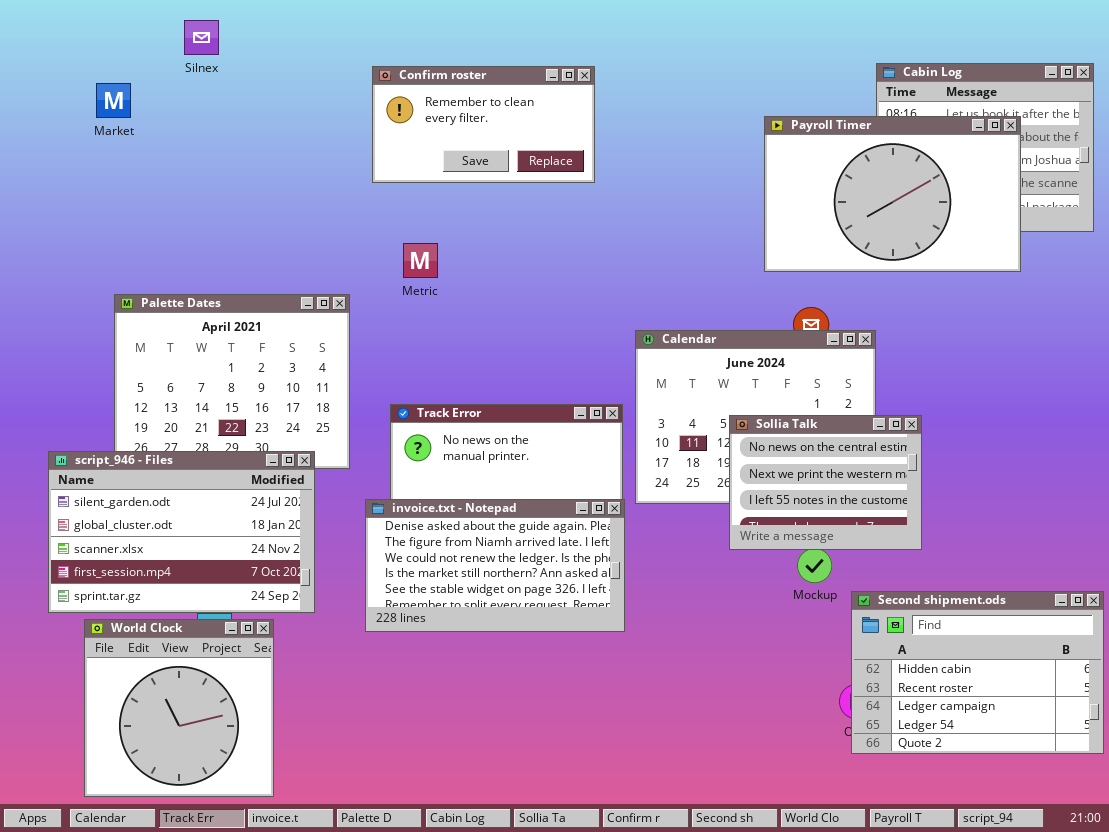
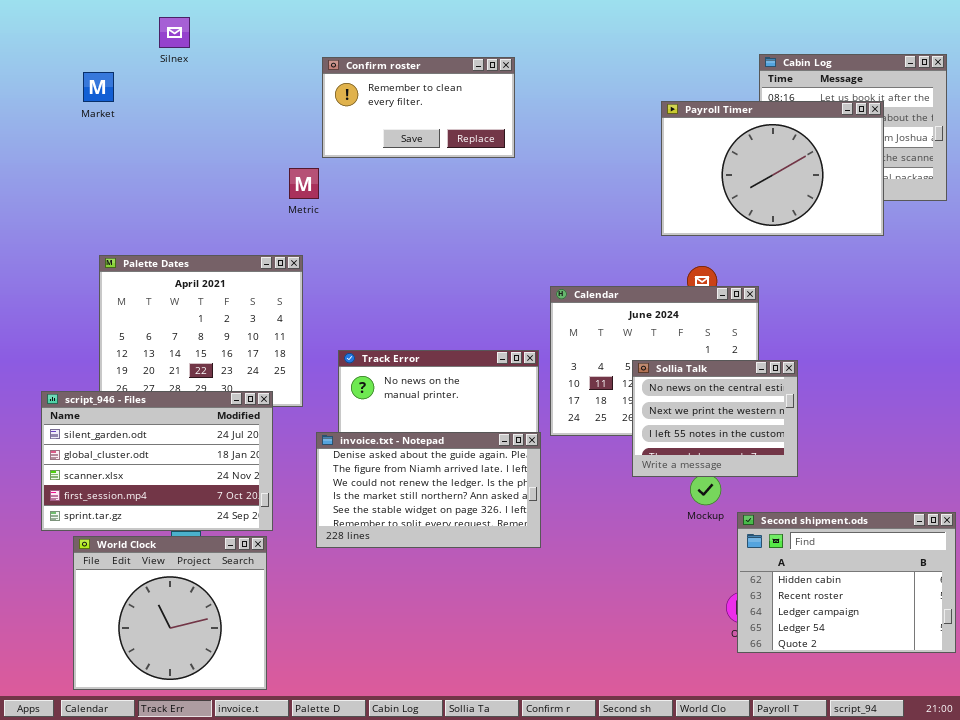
Metric: [403,243,438,278] -> [289,168,319,199], moved
World Clock: [84,619,274,797] -> [73,536,267,690], resized

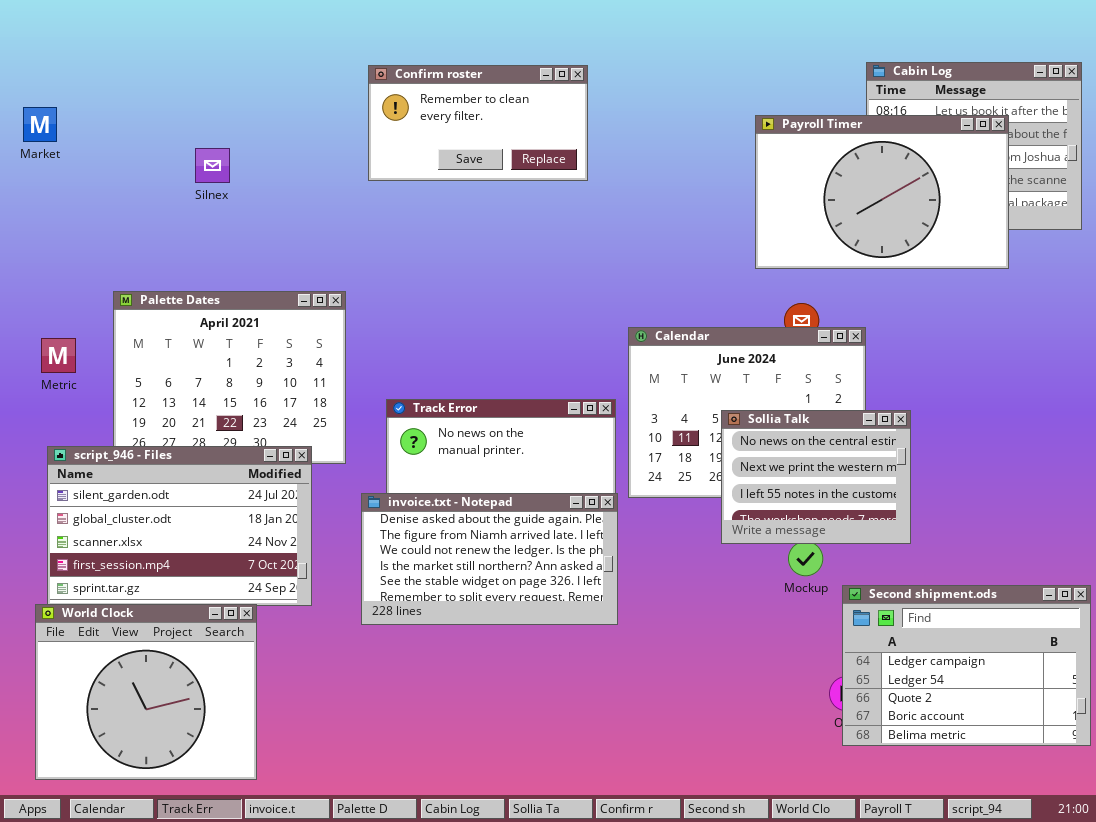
Silnex: [159,17,190,48] -> [195,148,230,183], moved
Market: [83,72,114,102] -> [23,107,57,142], moved
Metric: [289,168,319,199] -> [41,338,76,373], moved
Second shipment.ods: [737,512,956,653] -> [842,585,1091,746], scrolled down 2 rows
World Clock: [73,536,267,690] -> [35,604,257,780], moved

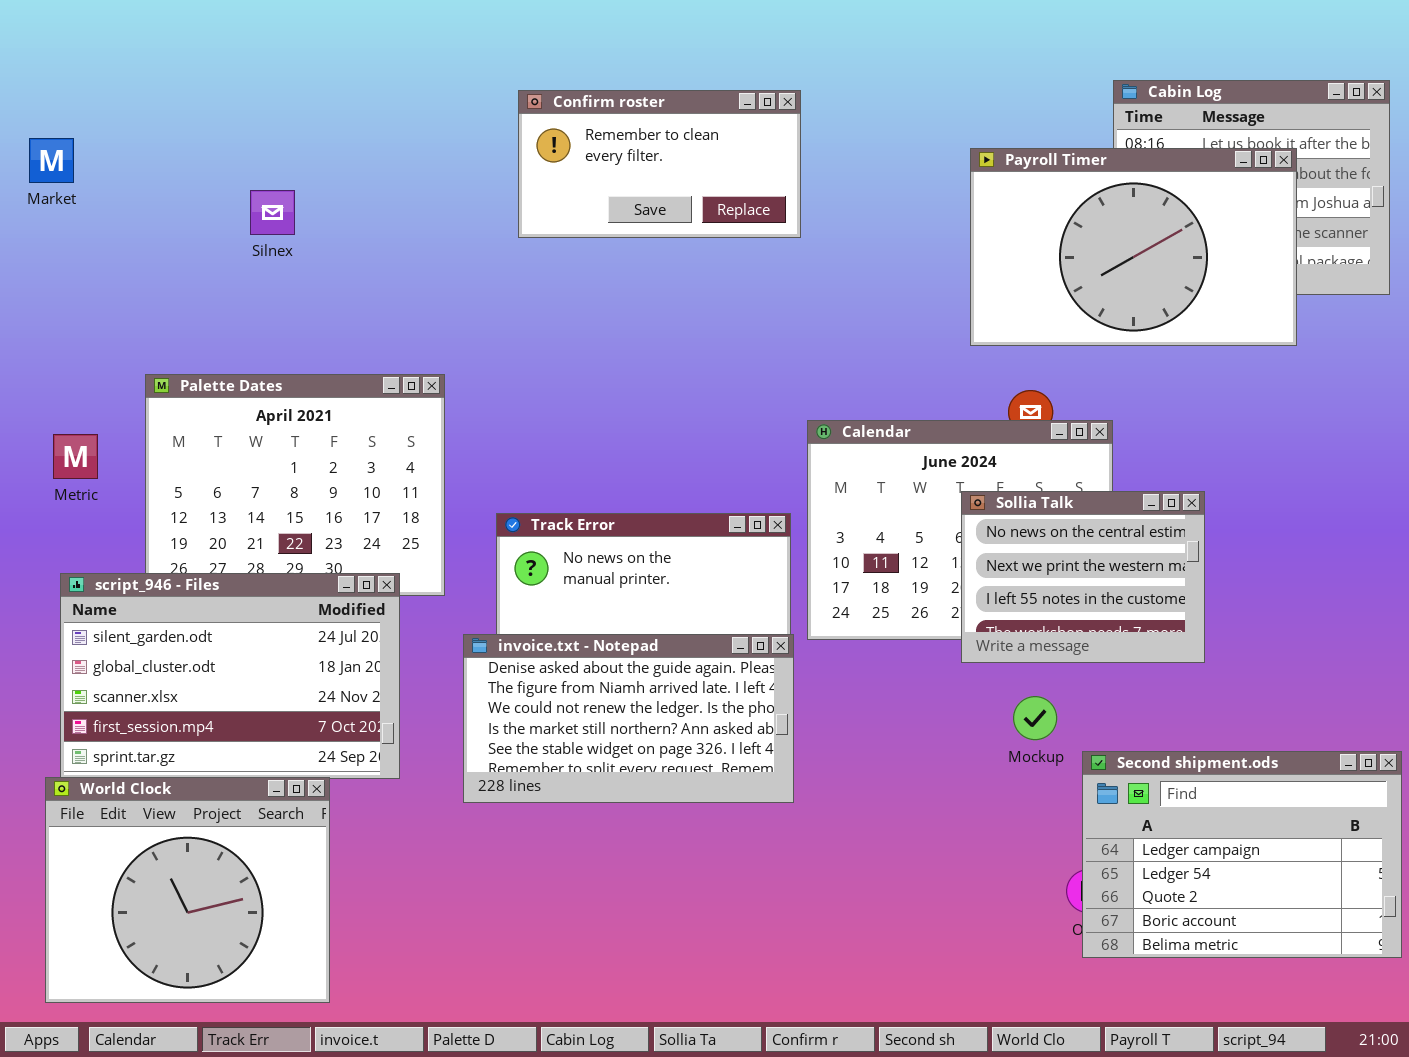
Confirm roster: [368,65,588,181] -> [518,90,801,238], moved
Sollia Talk: [721,410,911,544] -> [961,491,1205,663], moved

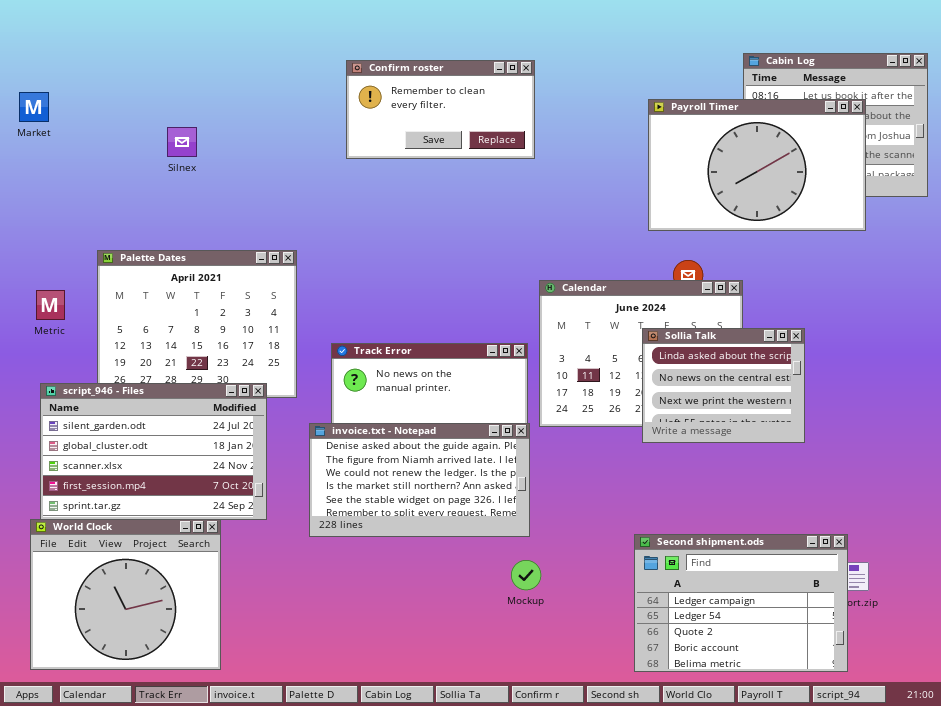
Sollia Talk: [961,491,1205,663] -> [642,328,805,443], scrolled up 1 row
Mockup: [1013,696,1057,740] -> [511,560,541,590], moved
Second shipment.ods: [1082,751,1402,958] -> [634,534,848,672], moved

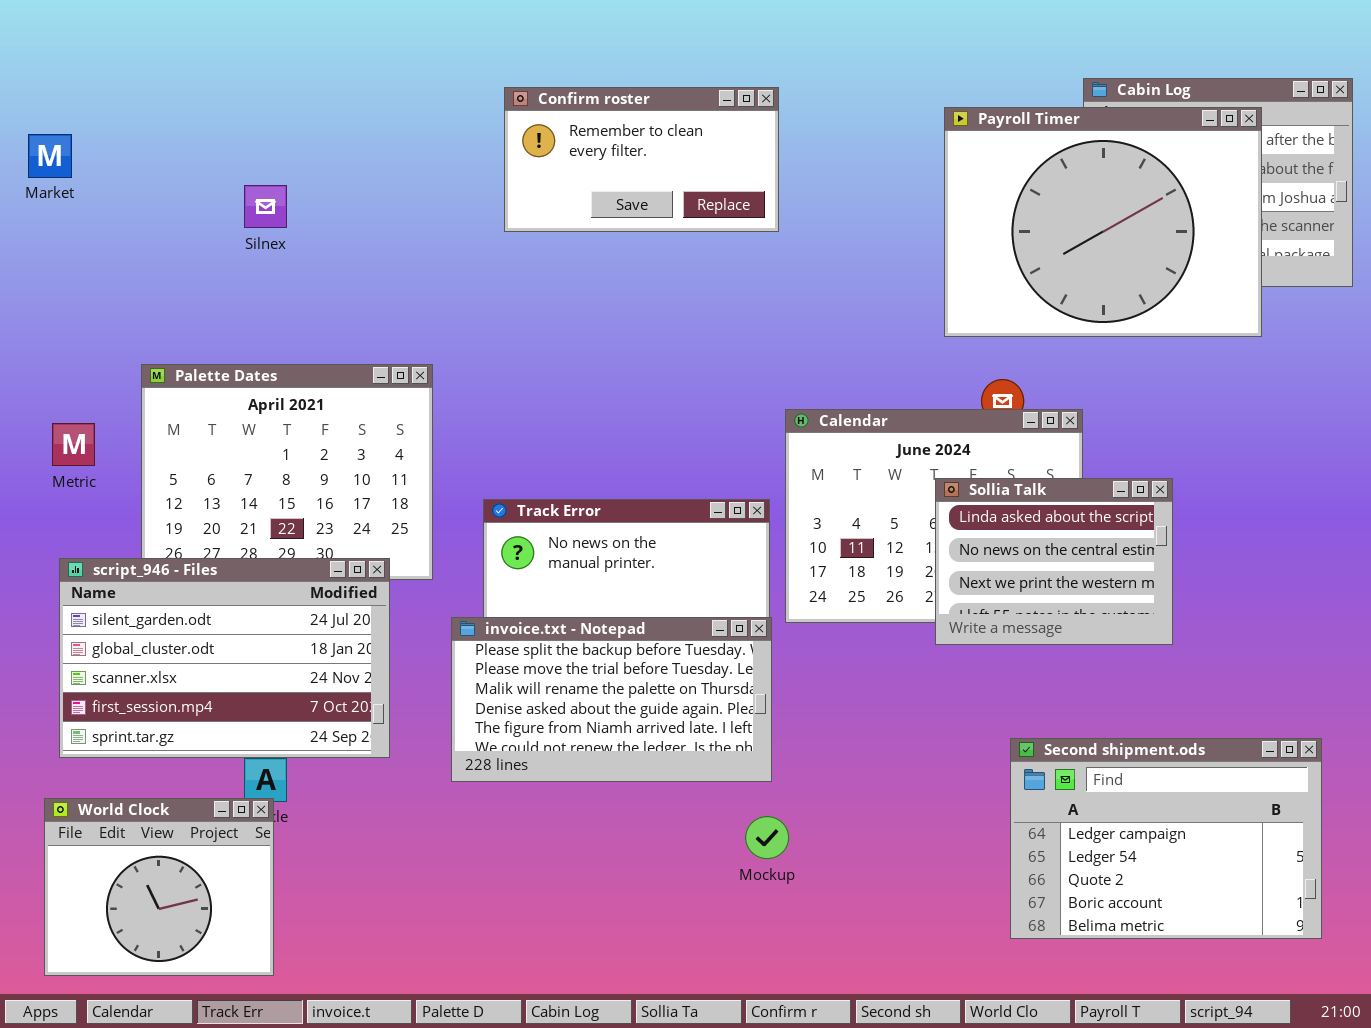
Payroll Timer: [648,99,866,231] -> [944,107,1262,337], resized
invoice.txt - Notepad: [309,423,530,537] -> [451,617,772,782], scrolled up 3 rows
World Clock: [30,519,221,670] -> [44,798,274,976], resized
Second shipment.ods: [634,534,848,672] -> [1010,738,1322,939], moved

